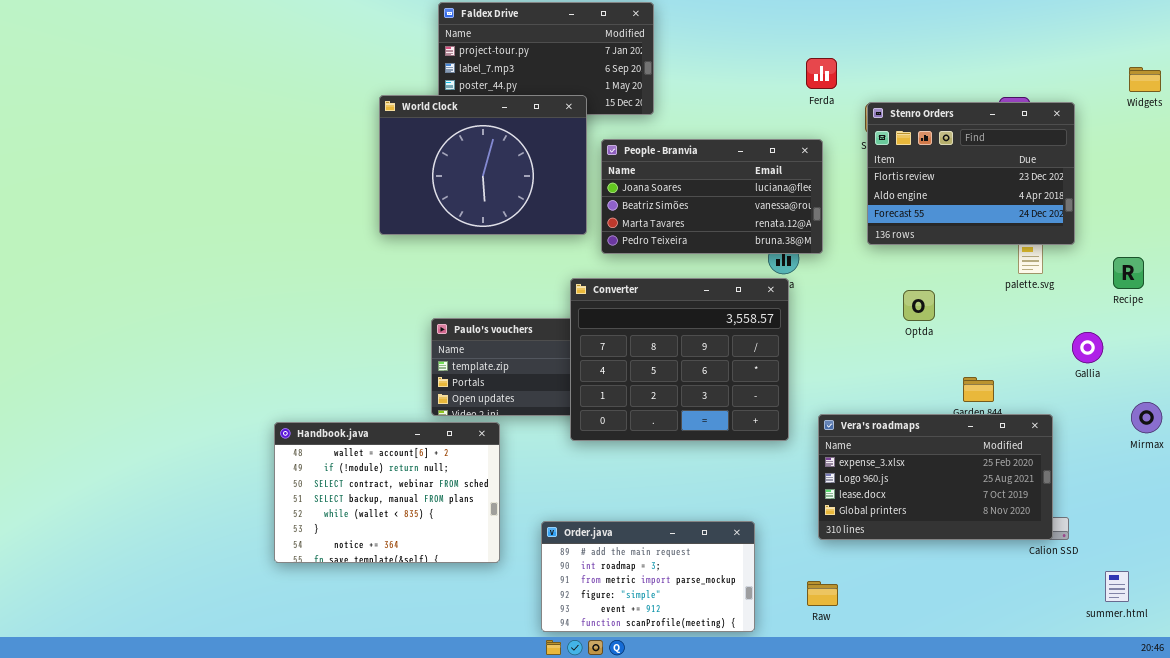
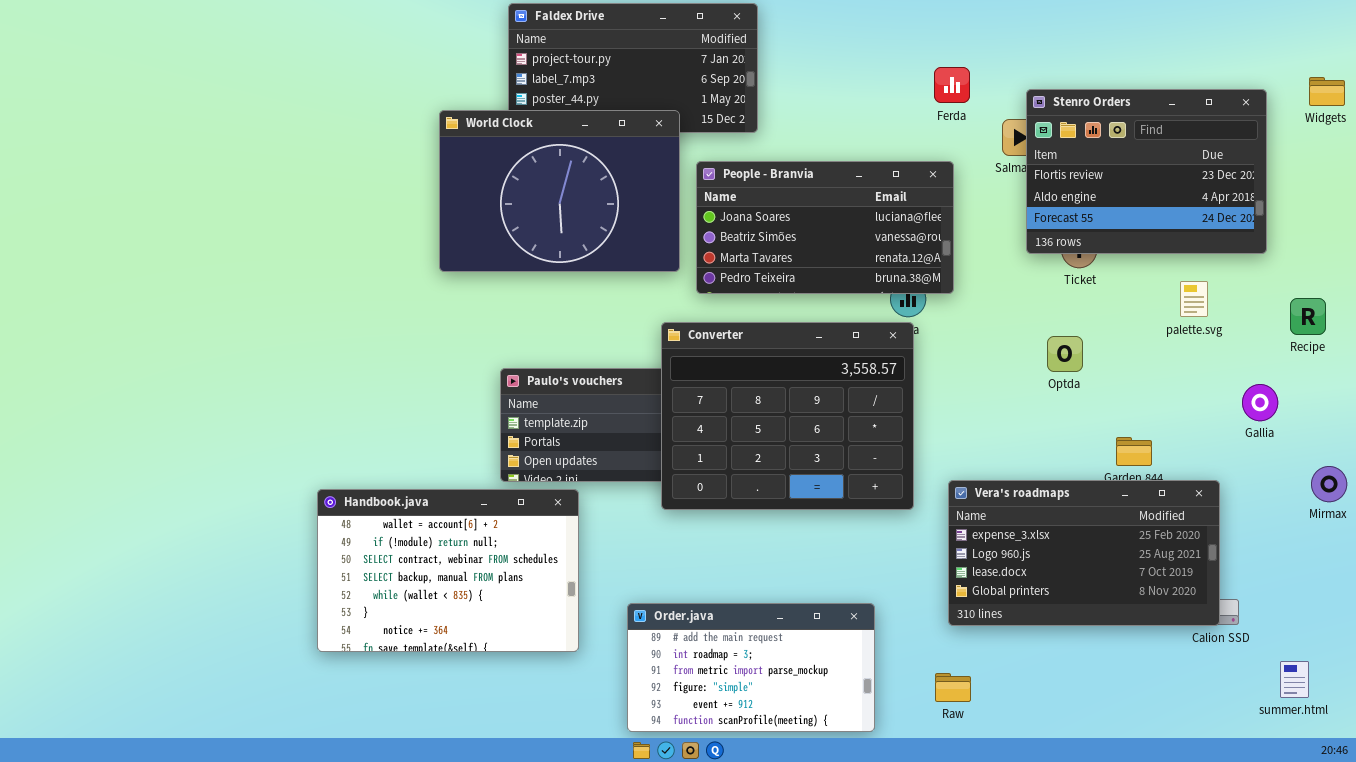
Stenro Orders: [867,102,1075,245] -> [1026,89,1267,254], moved

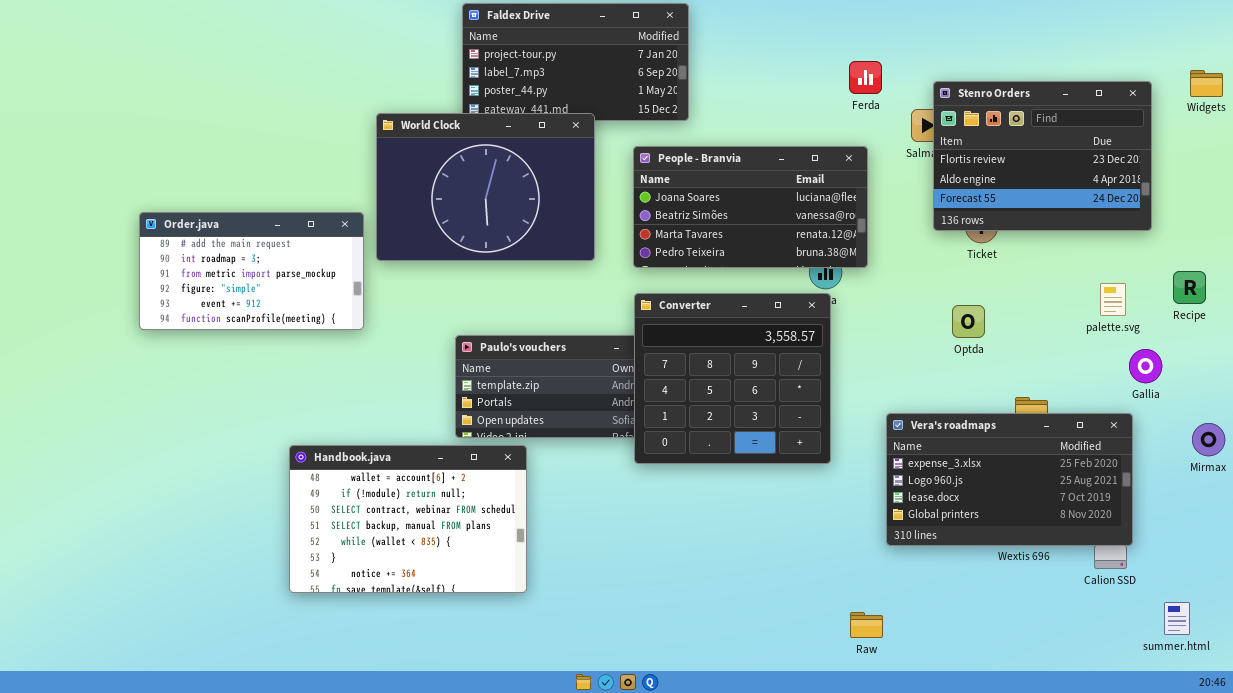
World Clock: [439,110,680,272] -> [376,113,595,261], moved
palette.svg: [1180,281,1208,317] -> [1100,283,1126,316], moved
Converter: [661,322,914,510] -> [634,293,831,464], resized
Vera's roadmaps: [948,480,1220,626] -> [886,413,1133,546], moved
Order.java: [627,603,875,732] -> [139,212,364,330], moved

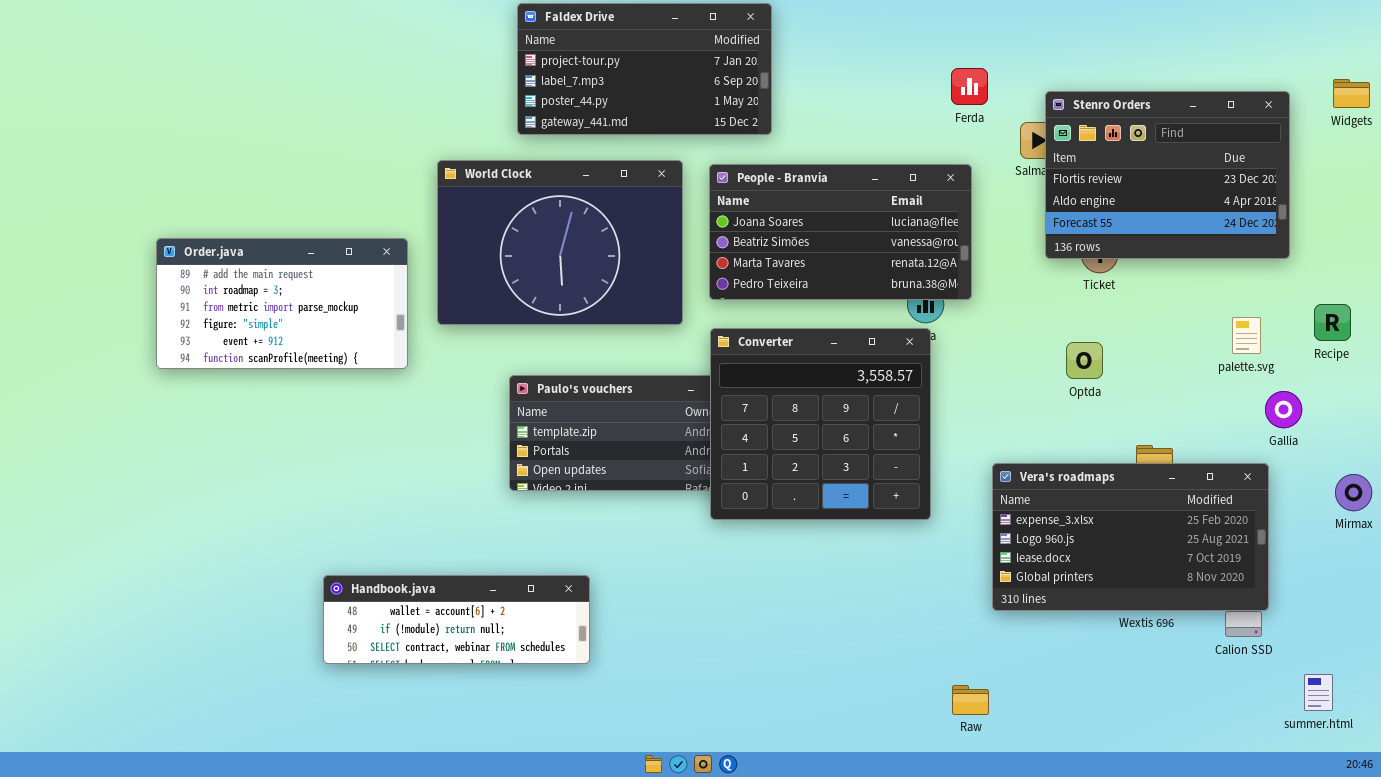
World Clock: [376,113,595,261] -> [437,160,683,325], moved
Handbook.java: [289,445,527,593] -> [323,575,590,664], resized

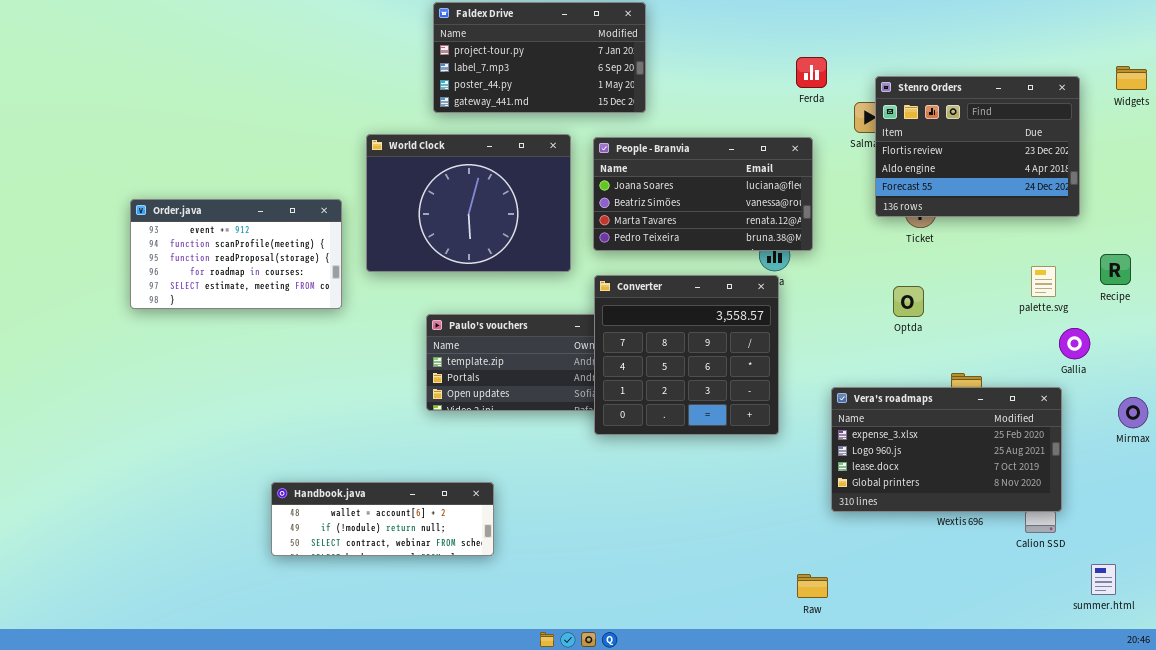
Order.java: [156,238,408,369] -> [130,199,342,309], scrolled down 4 rows

